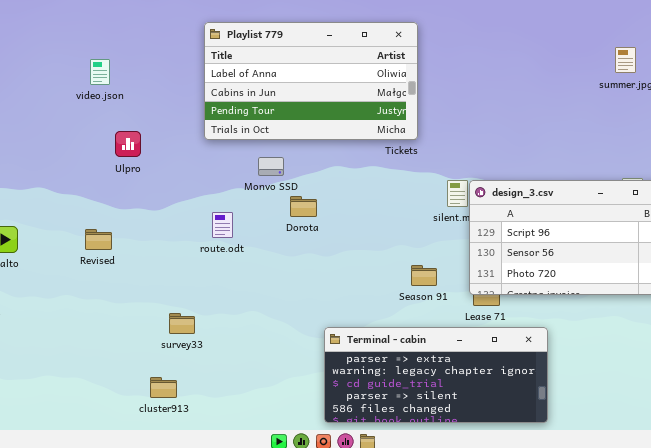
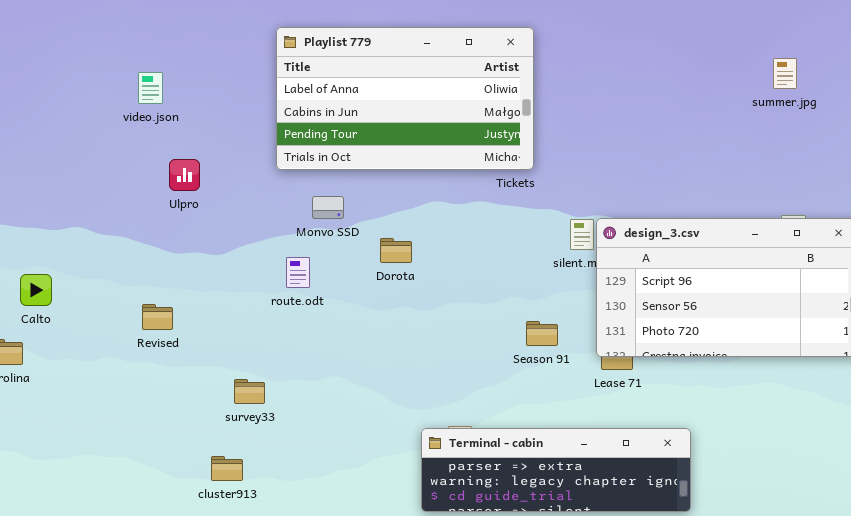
Monvo SSD: [258,157,284,176] -> [312,196,344,219], moved
Revised: [85,229,112,250] -> [142,304,173,330], moved
Terminal - cabin: [324,327,548,423] -> [421,428,691,512], resized

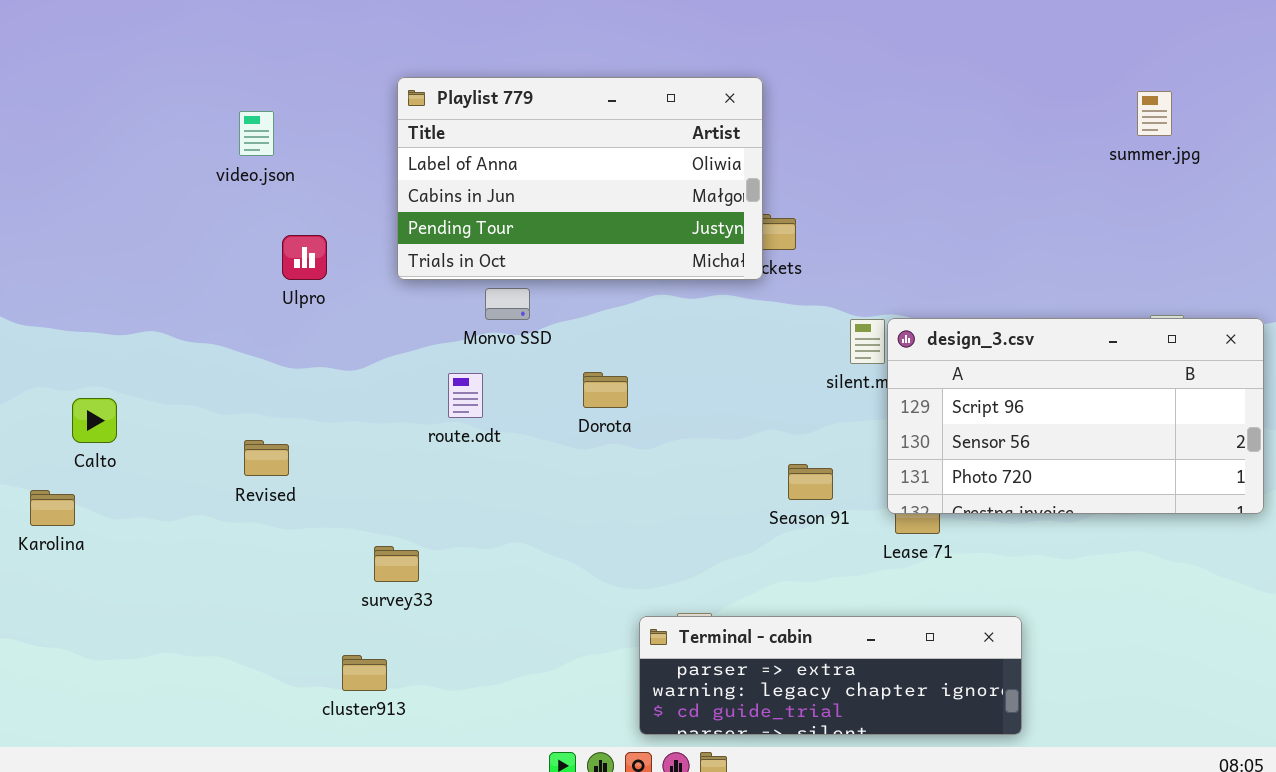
Playlist 779: [276,27,534,170] -> [397,77,763,280], moved
Dorota: [380,238,412,263] -> [583,372,628,408], moved

